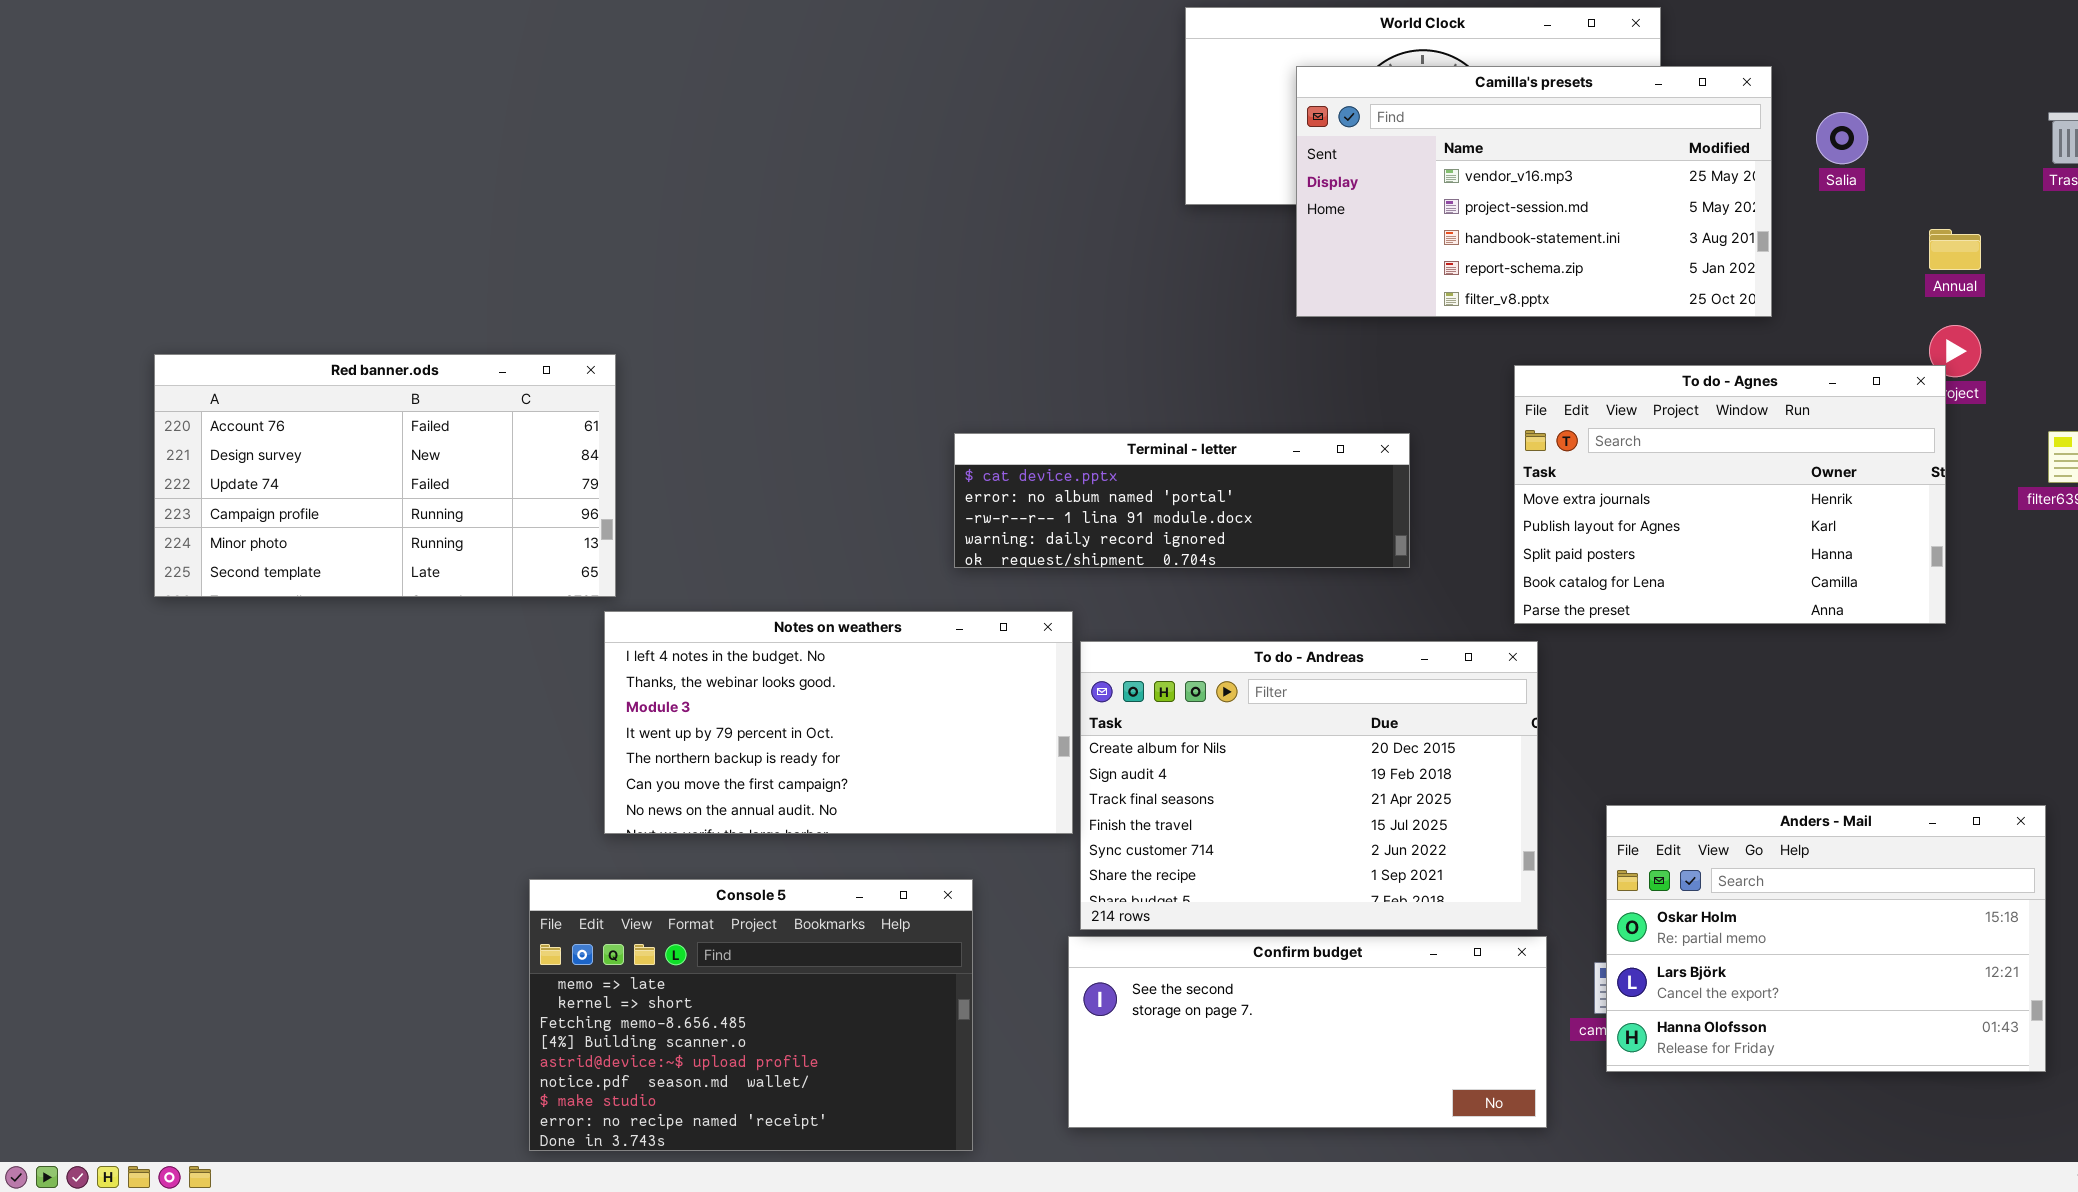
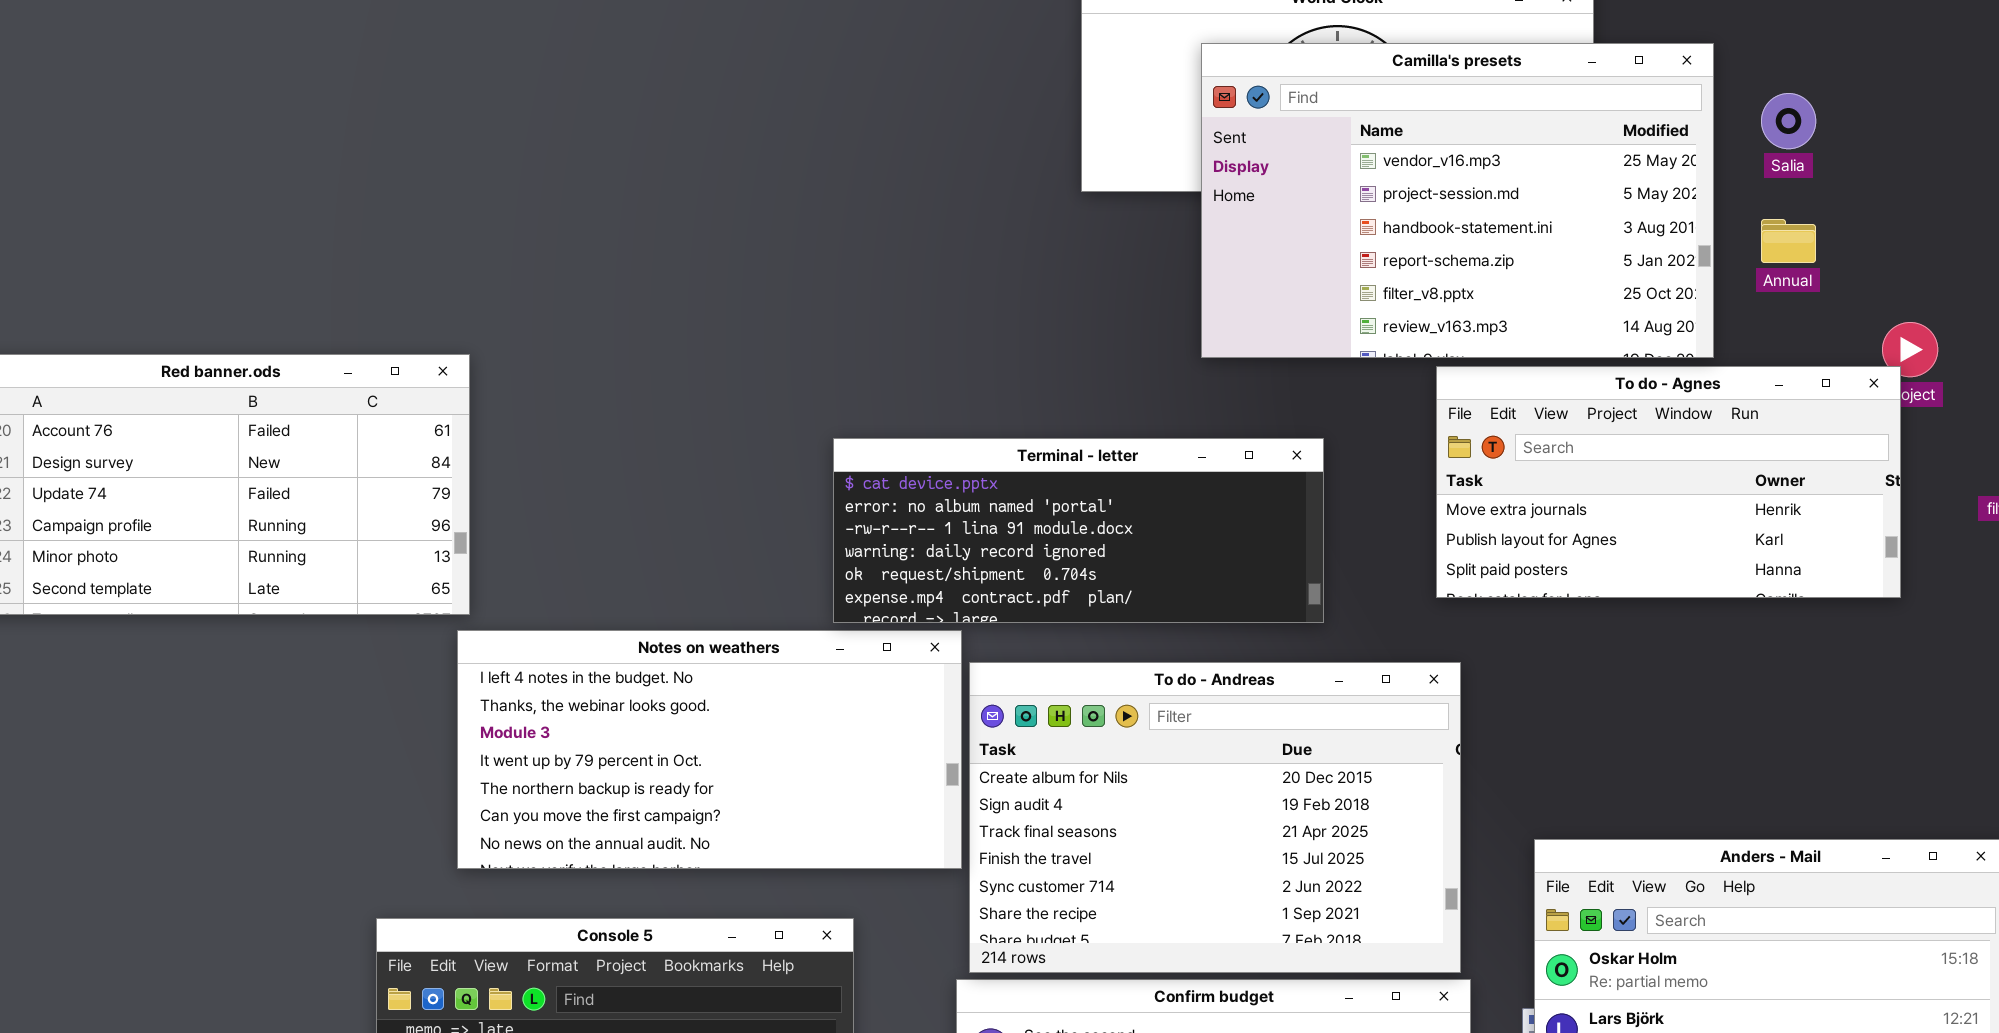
Camilla's presets: [1296,66,1772,317] -> [1201,43,1714,358], resized
Annual: [1929,229,1981,270] -> [1761,219,1816,263], moved
To do - Agnes: [1514,365,1946,624] -> [1436,366,1901,598], resized
Terminal - letter: [954,433,1410,568] -> [833,438,1324,623], resized

